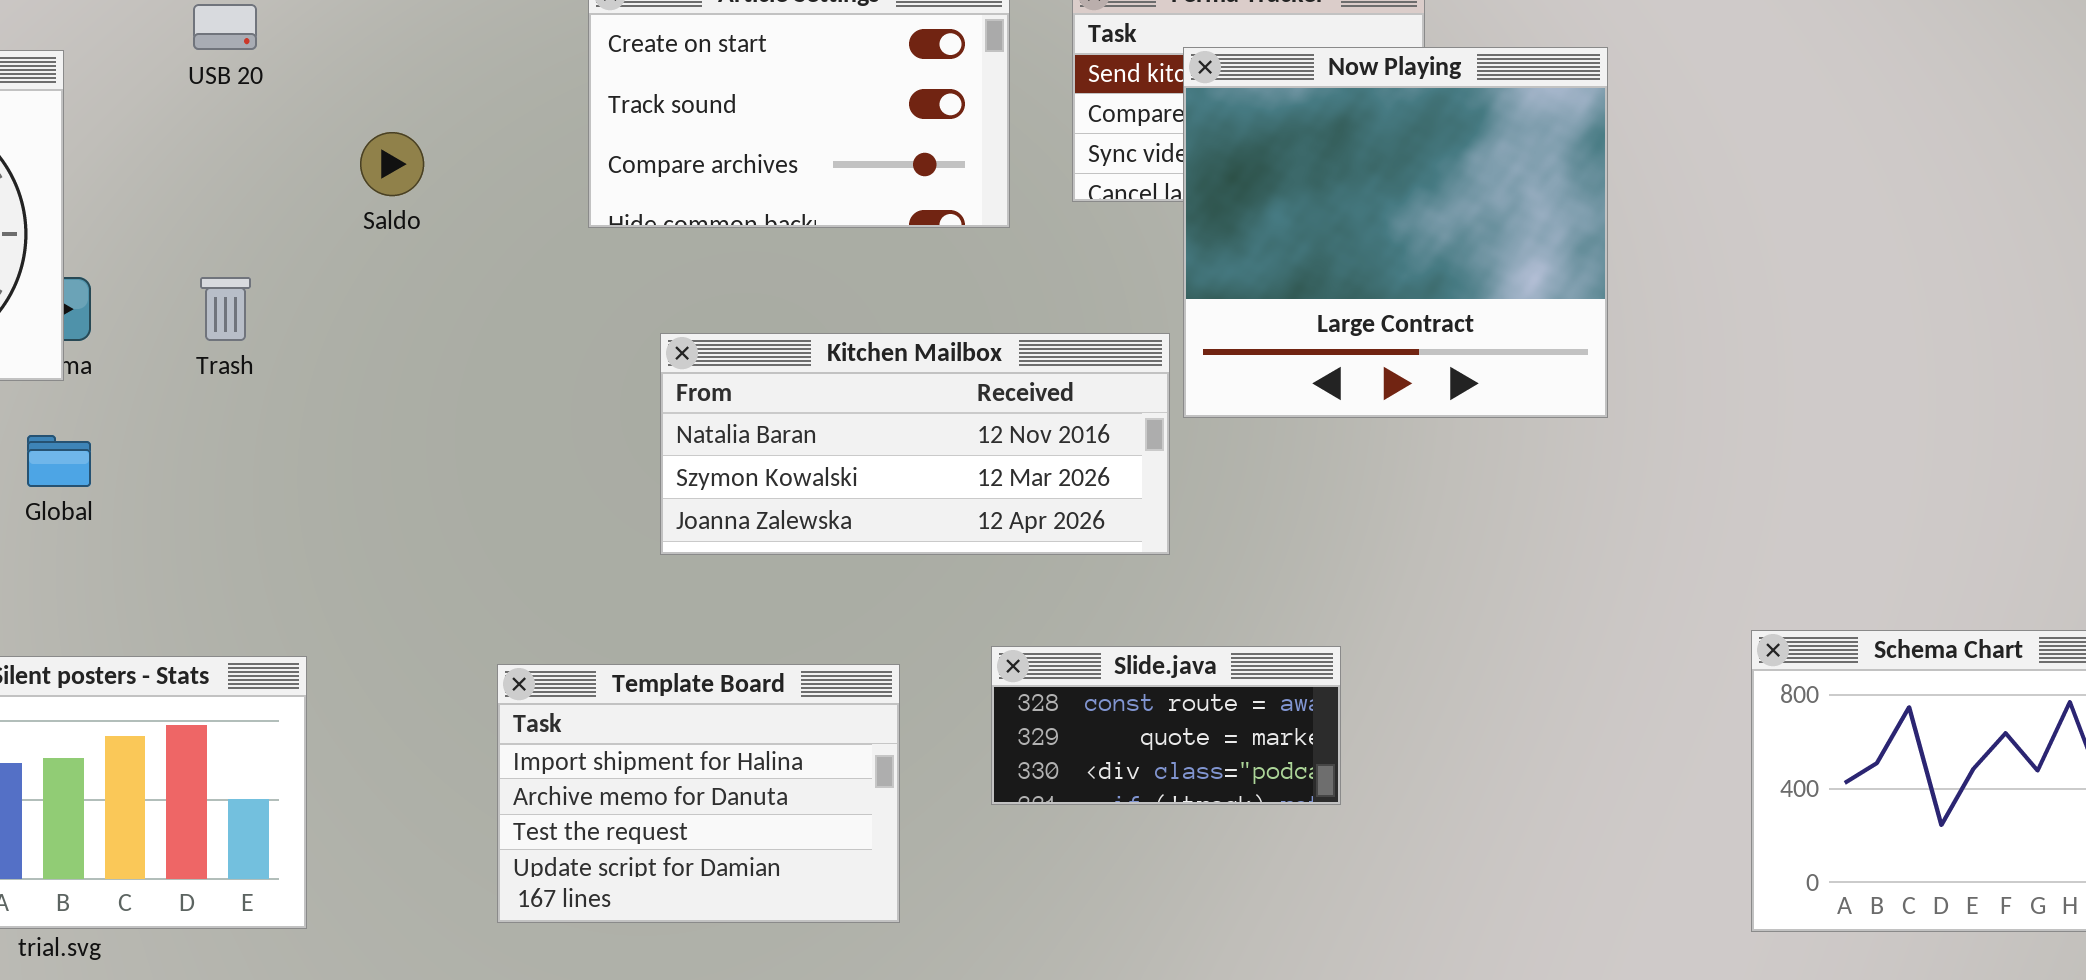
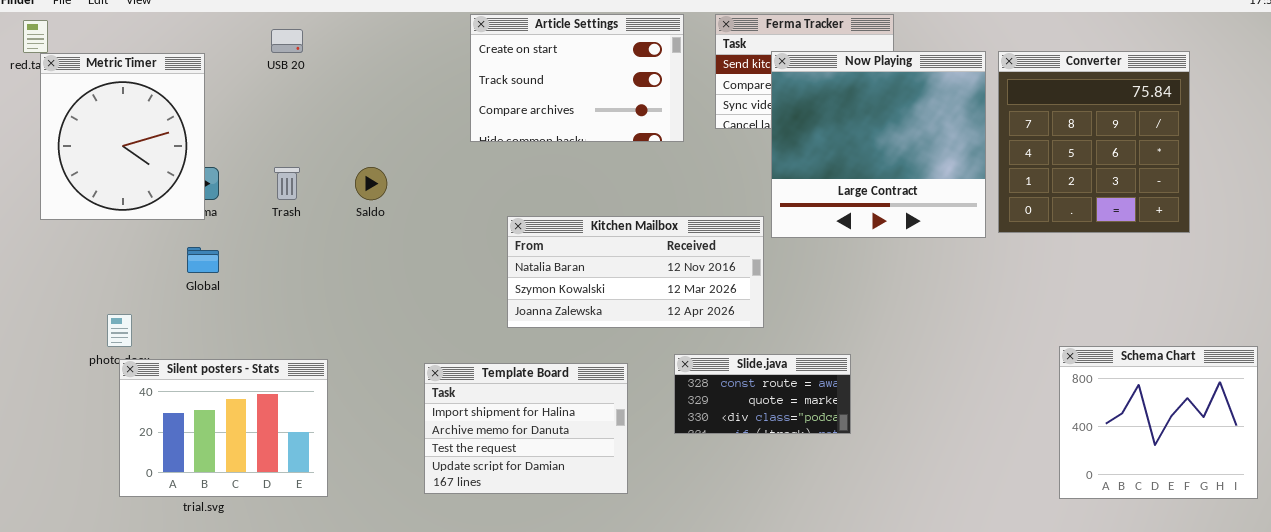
Converter: none -> [998,51,1190,233], opened
Saldo: [360,132,424,196] -> [355,167,387,200], moved
Kitchen Mailbox: [660,333,1170,555] -> [507,216,764,328], moved

